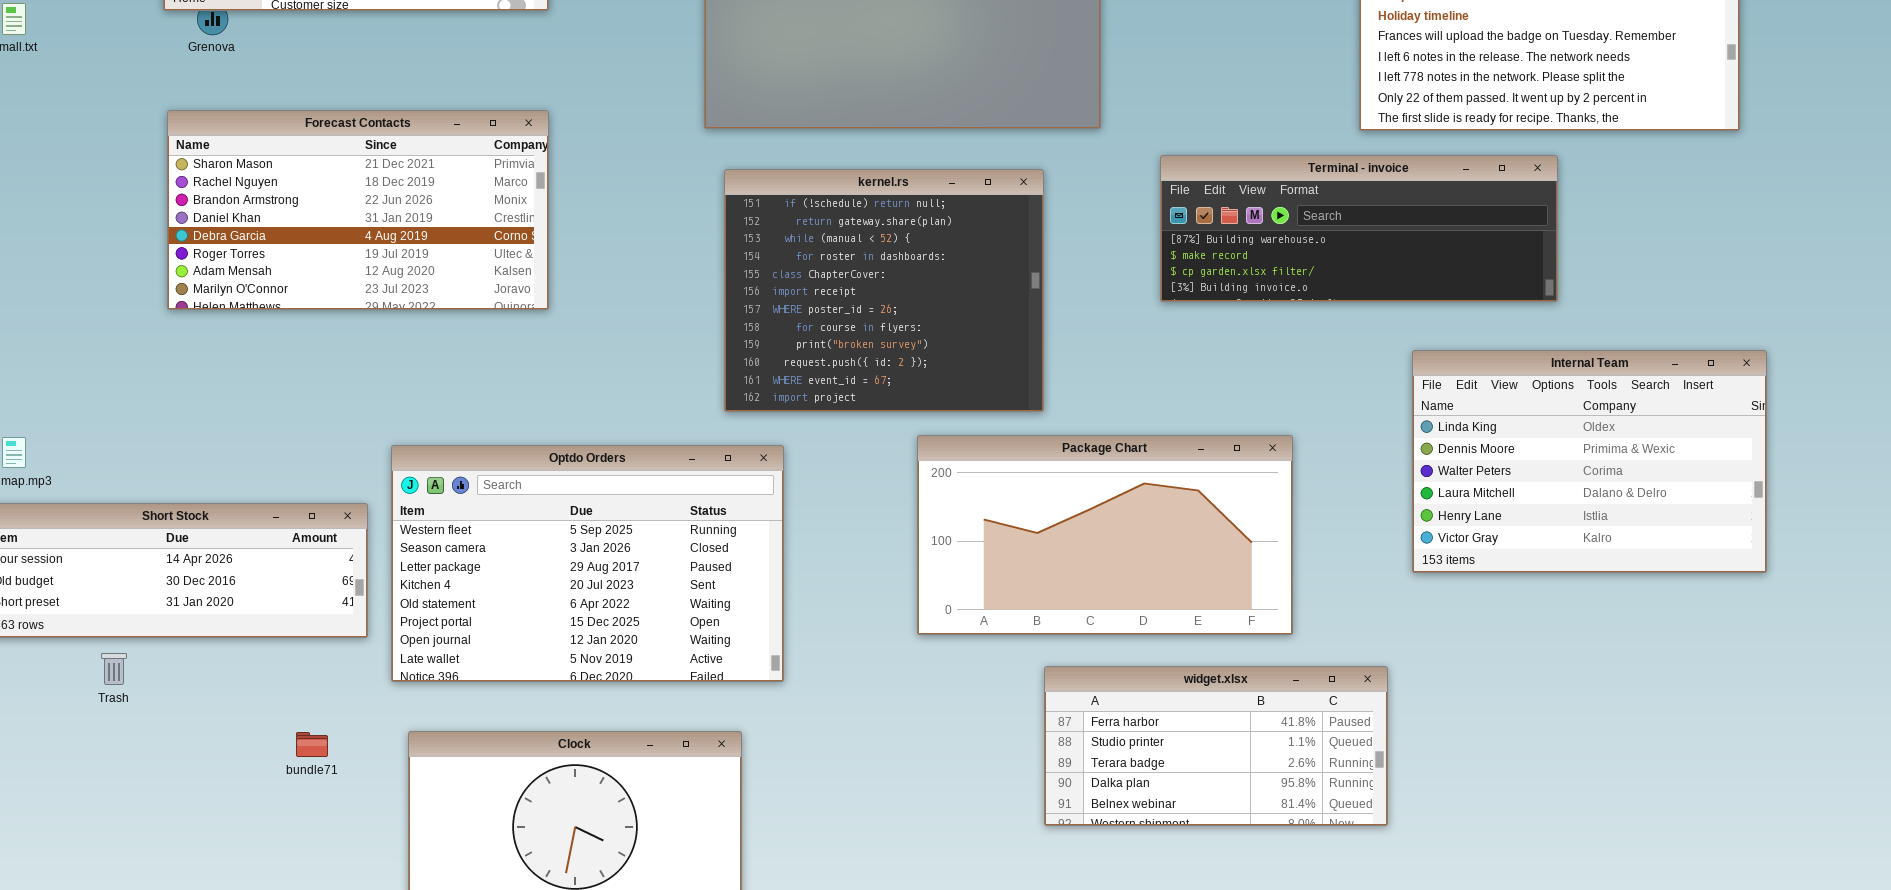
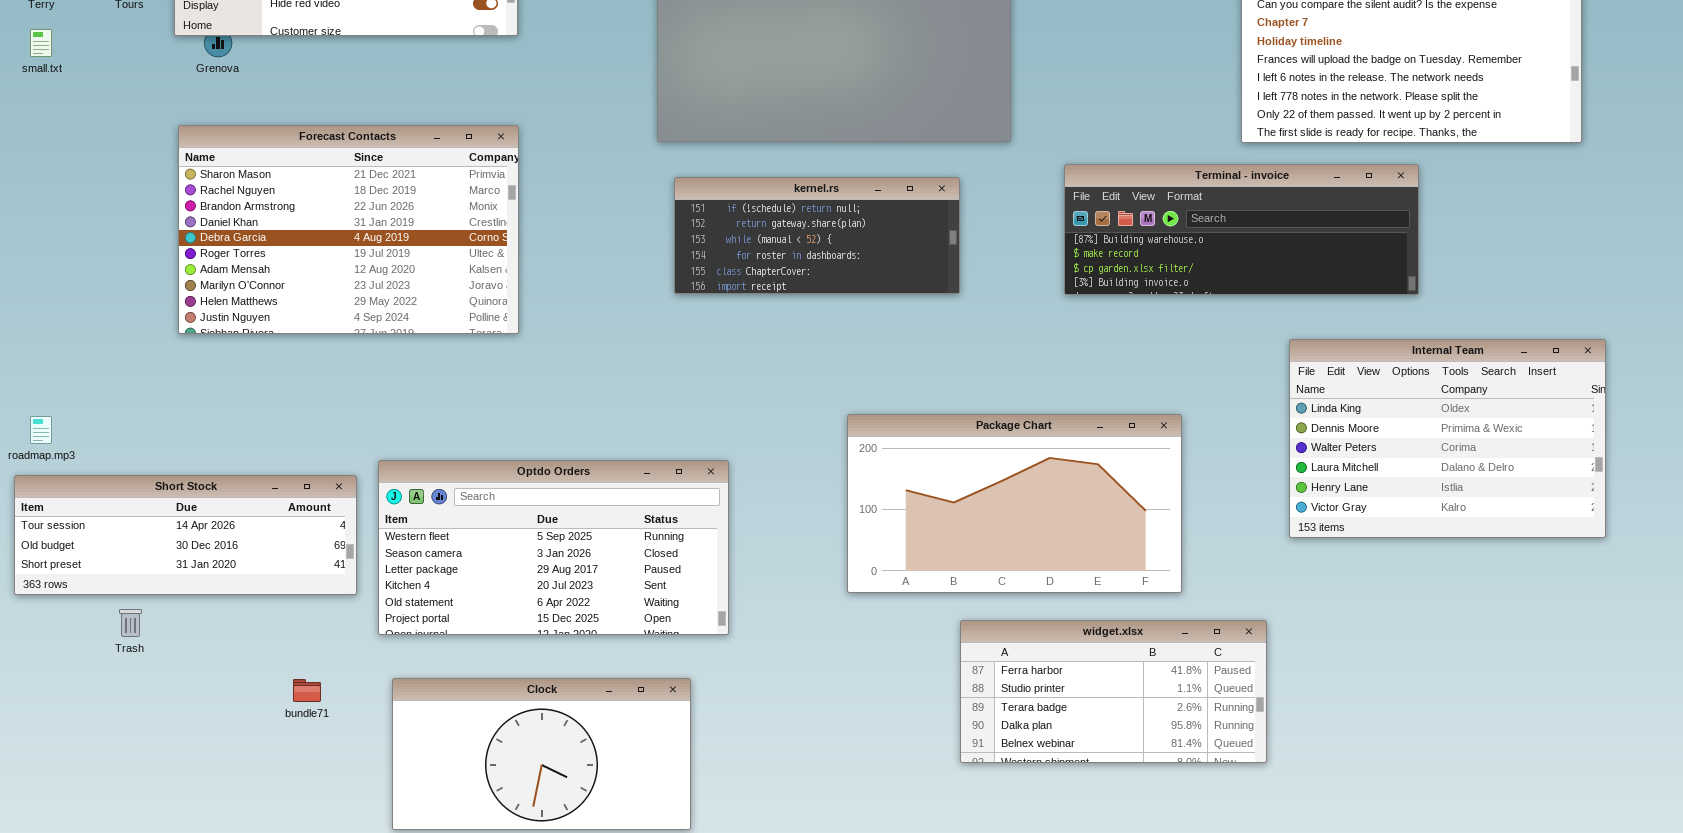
Forecast Contacts: [167,110,549,310] -> [178,125,519,334], resized
kernel.rs: [724,169,1044,412] -> [674,177,960,294], resized
Optdo Orders: [391,445,784,682] -> [378,460,729,635], resized

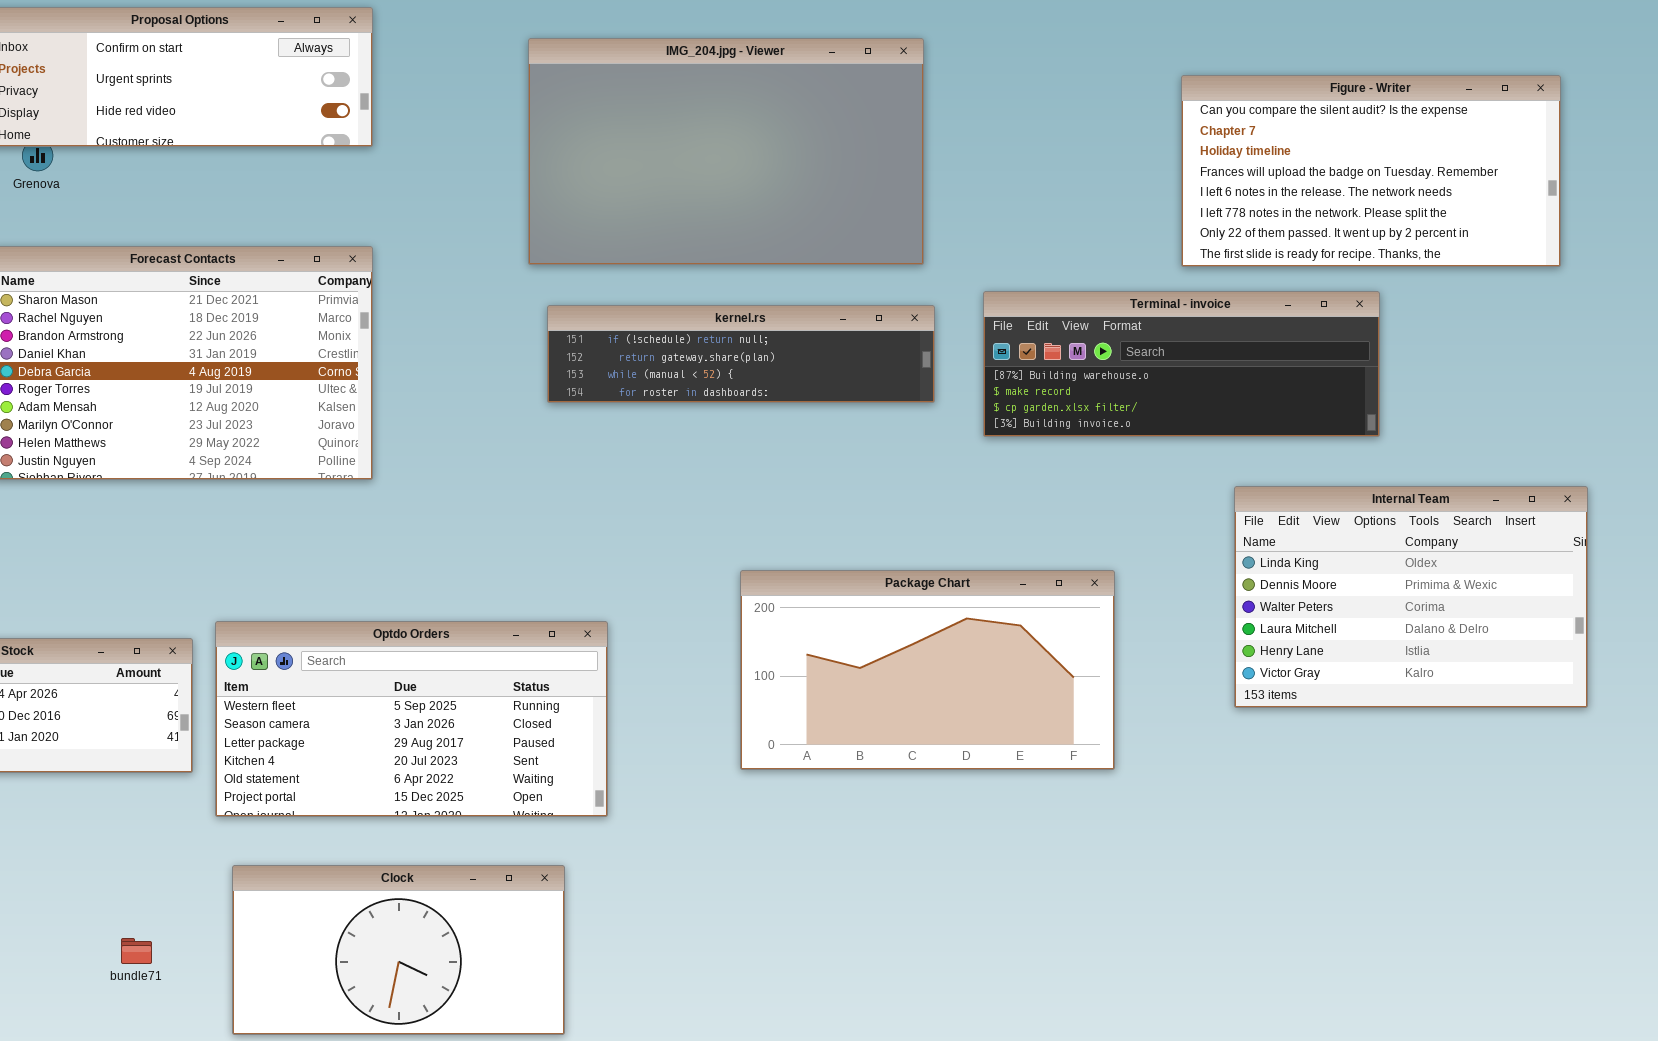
kernel.rs: [674,177,960,294] -> [547,305,935,403], resized
widget.xlsx: [960,620,1267,763] -> none, closed
bundle71: [293,679,321,702] -> [121,938,152,964], moved

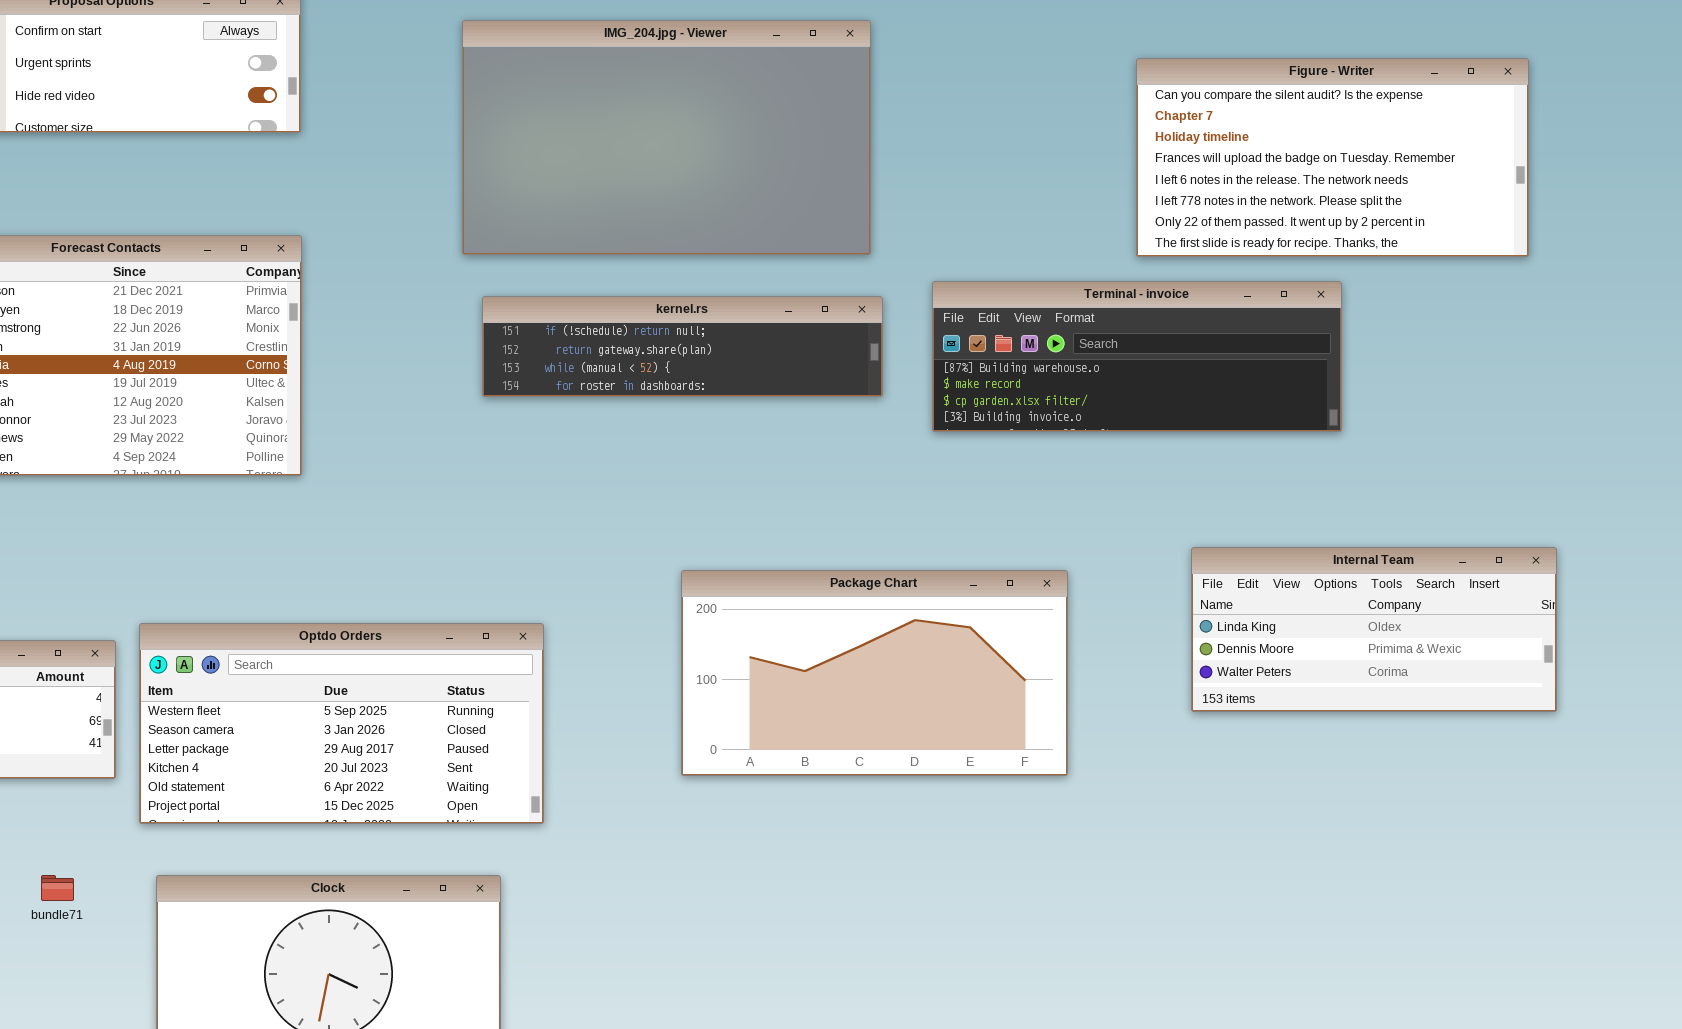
Internal Team: [1234,486,1588,708] -> [1191,547,1557,712], resized
bundle71: [121,938,152,964] -> [41,875,74,901], moved

